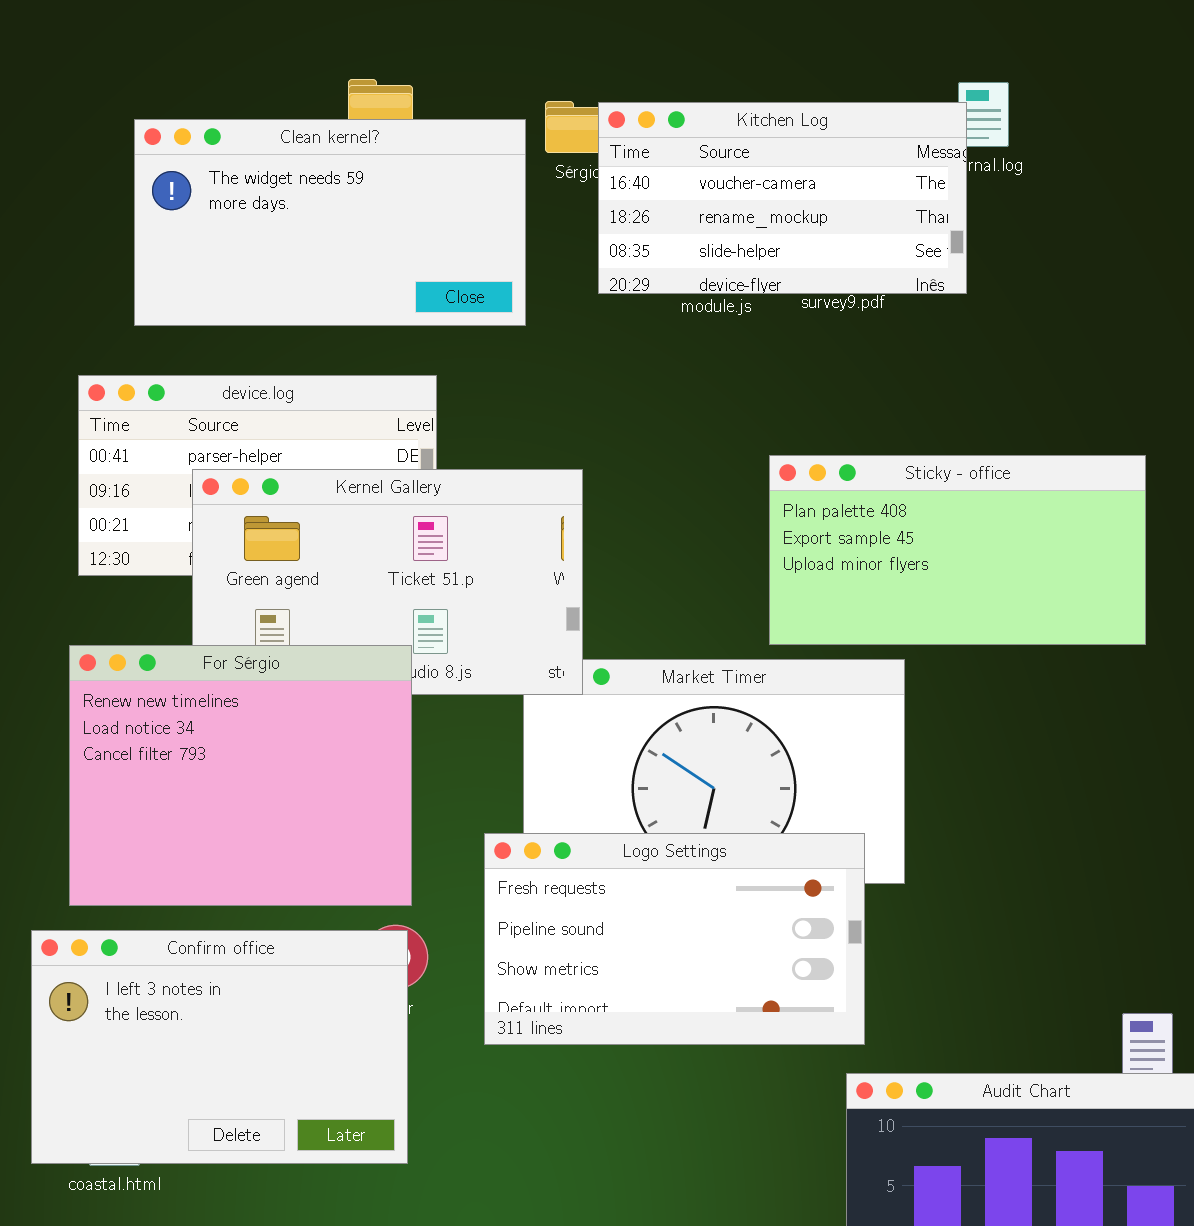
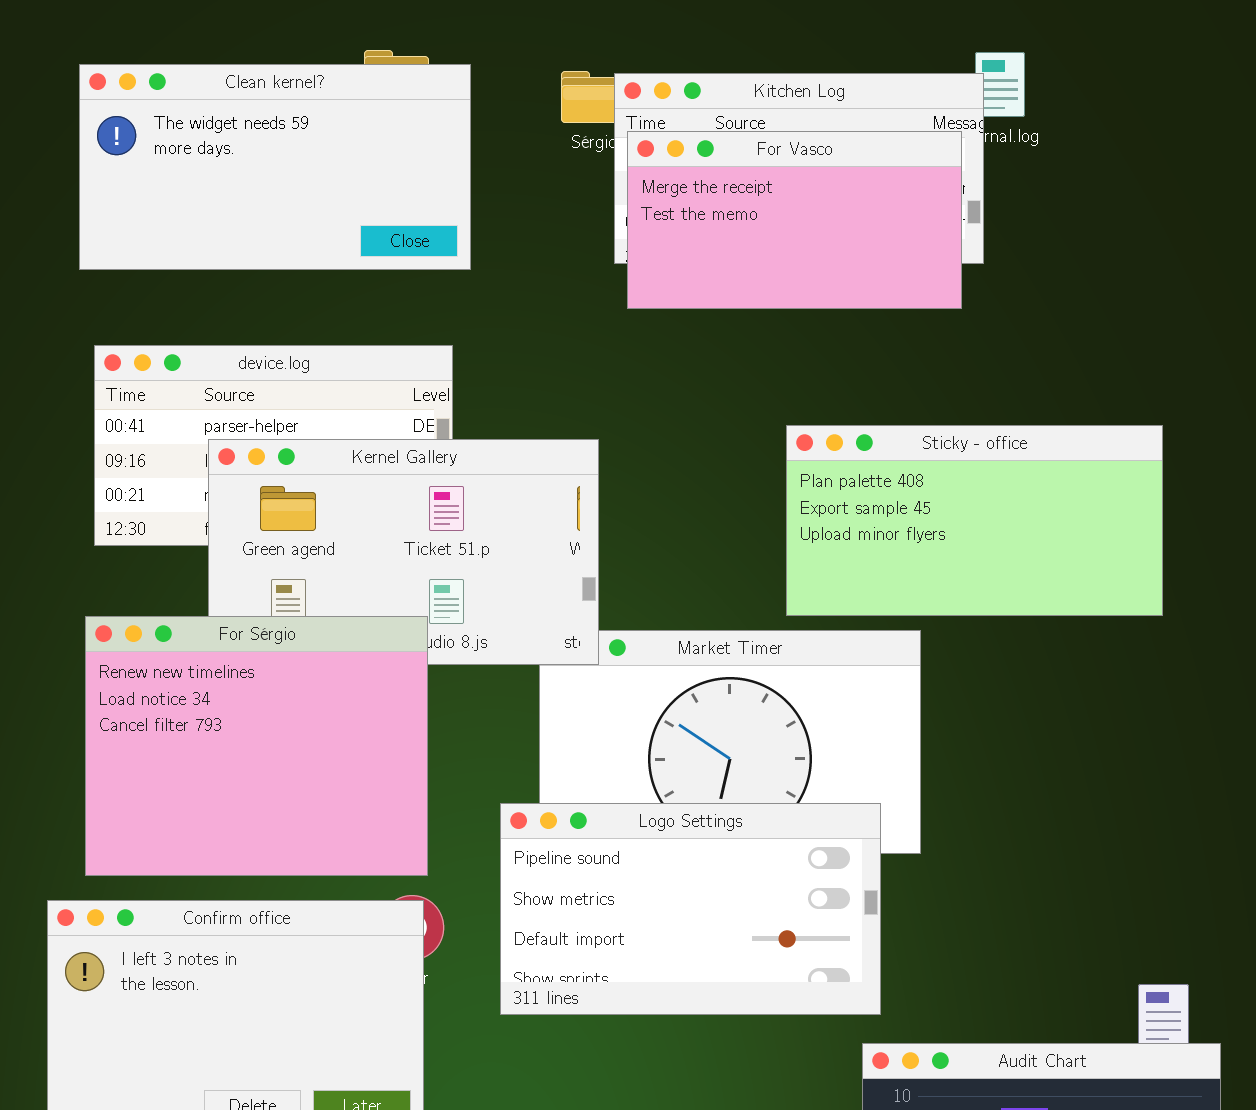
Clean kernel?: [134,119,526,326] -> [79,64,471,270], moved
For Vasco: none -> [627,131,962,309], opened
Logo Settings: [484,833,865,1045] -> [500,803,881,1015], scrolled down 1 row

